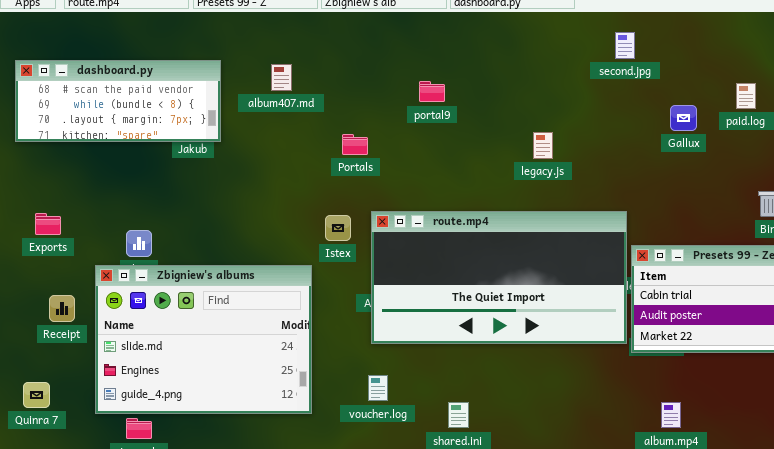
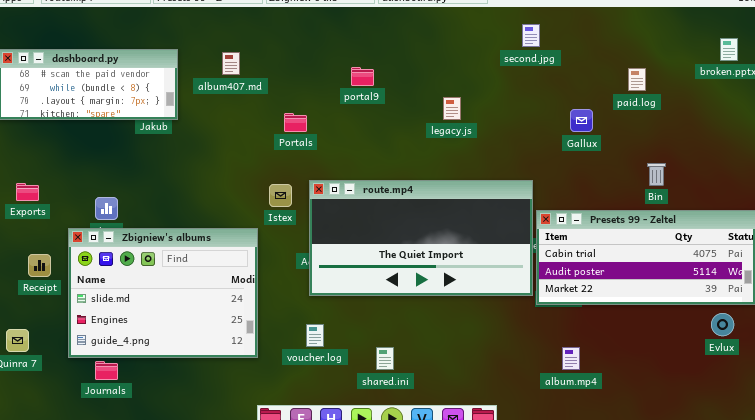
Gallux: [670,105,697,131] -> [570,109,593,132], moved
legacy.js: [533,132,553,159] -> [443,97,461,120], moved

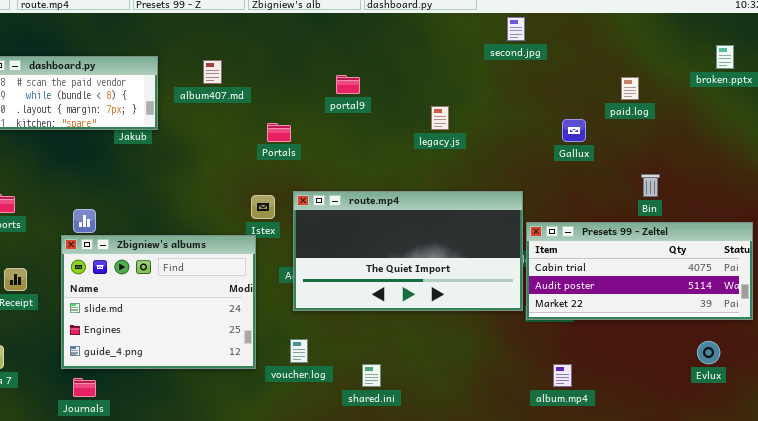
second.jpg: [522,24,540,47] -> [507,17,525,41], moved
Zbigniew's albums: [68,228,258,358] -> [61,235,256,369], moved
Evlux: [711,313,734,336] -> [697,341,720,364], moved

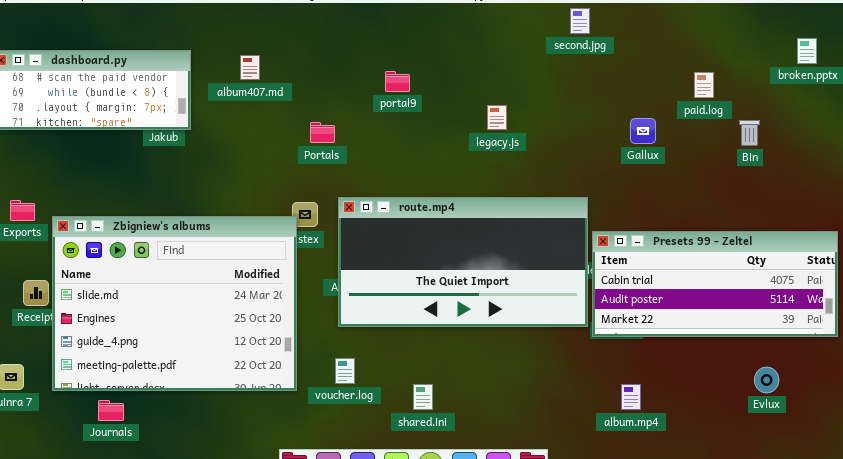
Bin: [641,174,660,197] -> [739,120,760,146], moved
Zbigniew's albums: [61,235,256,369] -> [52,216,297,391], resized
Evlux: [697,341,720,364] -> [754,367,779,393], moved

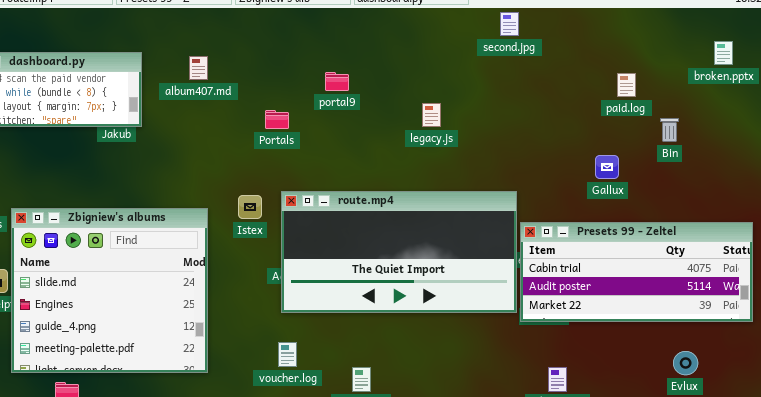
Gallux: [630,118,656,144] -> [595,155,619,179], moved
Portals: [310,122,335,143] -> [265,110,289,129], moved
Zbigniew's albums: [52,216,297,391] -> [11,208,208,373], resized

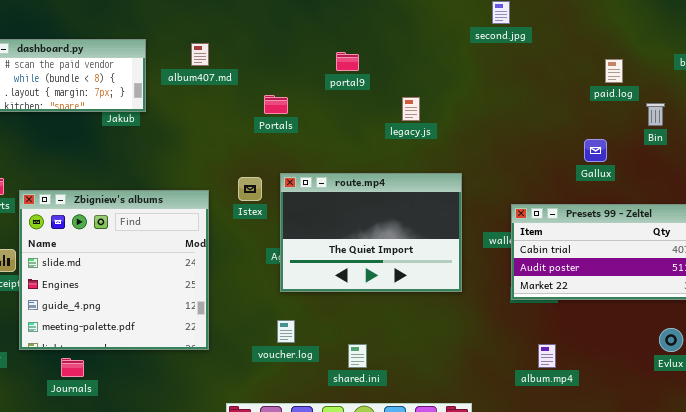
portal9: [325,72,349,91] -> [336,52,359,71], moved
legacy.js: [422,103,441,127] -> [402,97,420,121], moved
route.mp4: [281,191,517,313] -> [280,173,462,292], resized

